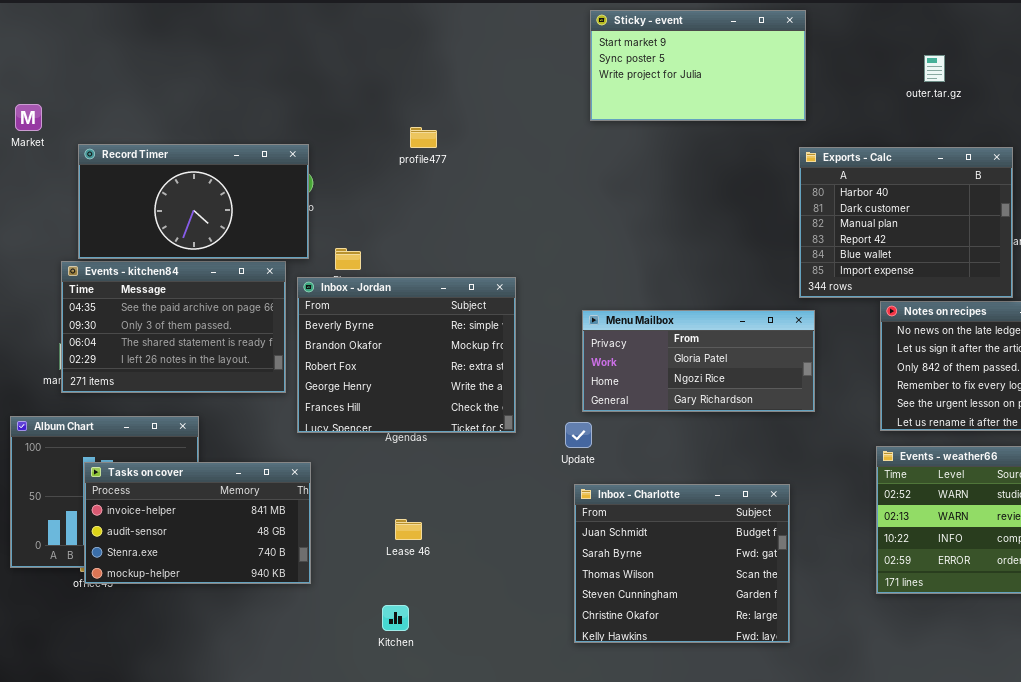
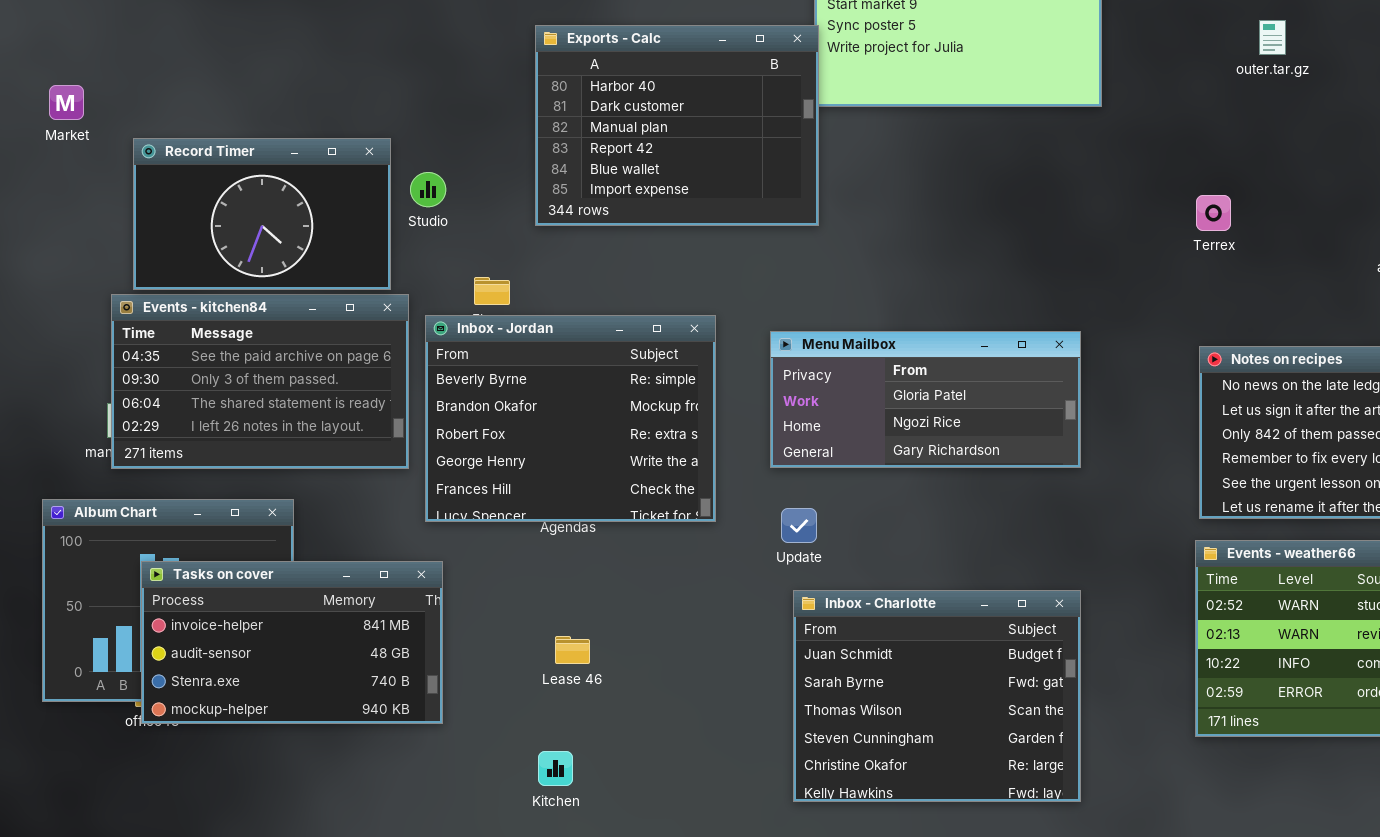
Record Timer: [78,144,309,259] -> [133,138,391,290], resized
Exports - Calc: [799,147,1013,298] -> [535,25,819,226], moved
Menu Mailbox: [582,310,815,412] -> [770,331,1081,468], moved

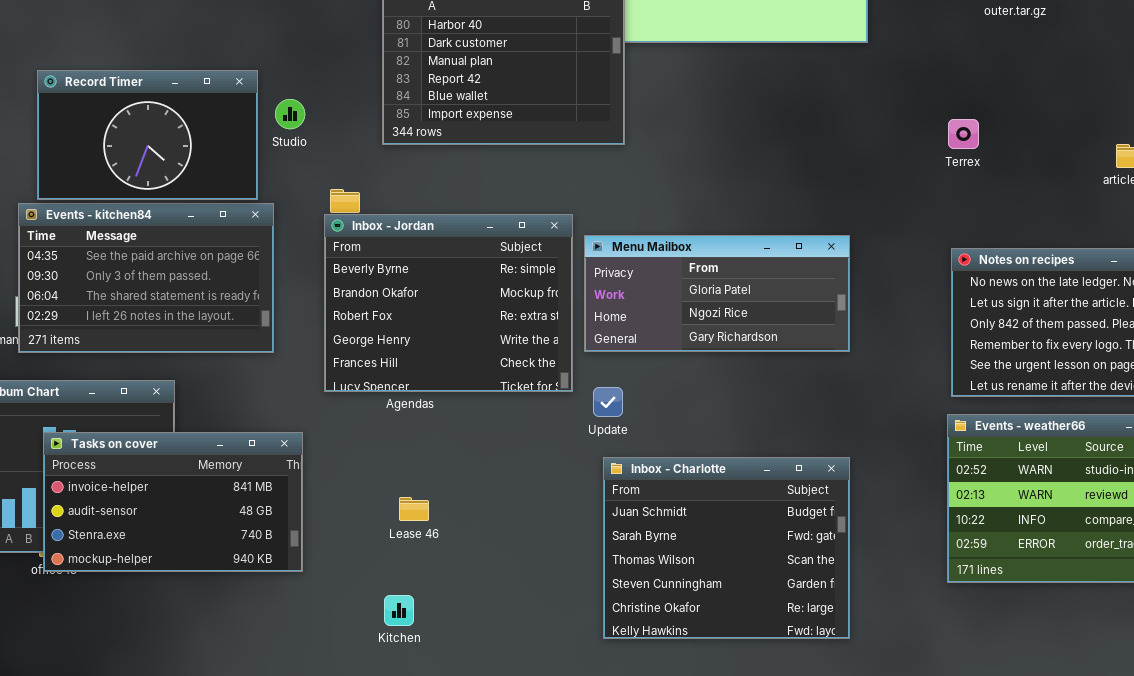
Inbox - Jordan: [425,315,716,522] -> [324,214,573,392], moved

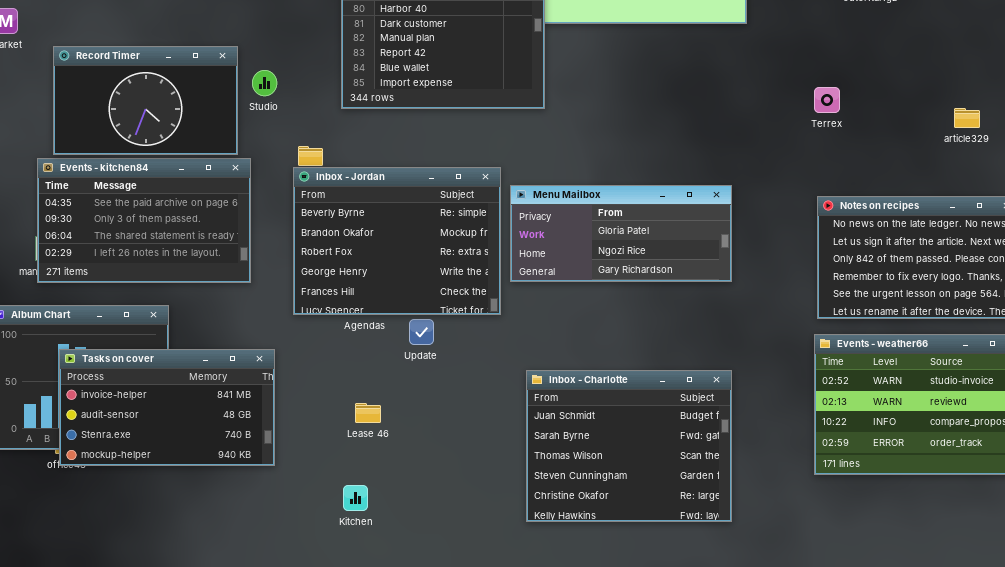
Update: [593,387,623,417] -> [409,319,434,345], moved

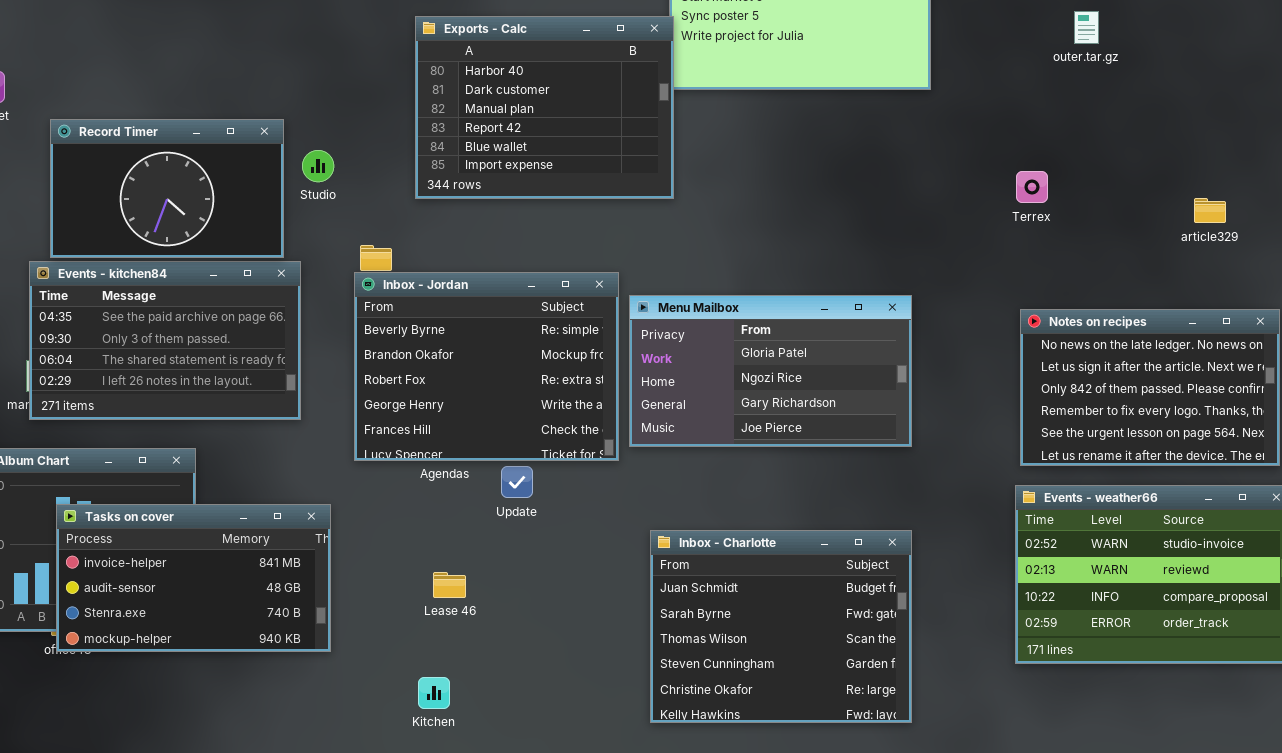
Menu Mailbox: [510,185,732,282] -> [629,295,912,447], resized

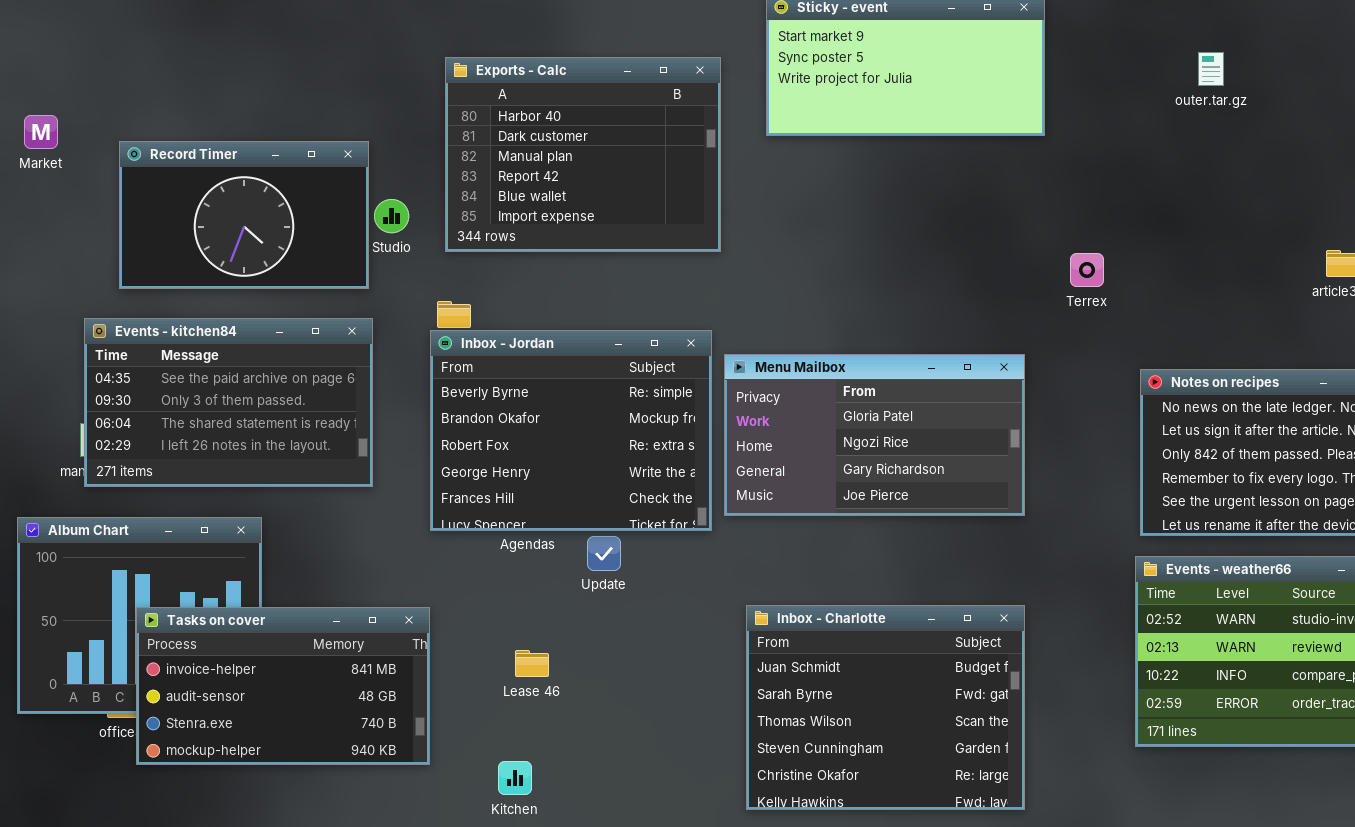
Exports - Calc: [415,16,674,199] -> [445,57,721,252], moved
Record Timer: [50,119,284,258] -> [119,141,369,289], moved
Terrex: [1016,171,1048,203] -> [1070,253,1104,287], moved
Tasks on cover: [56,504,331,652] -> [136,607,430,765], moved

